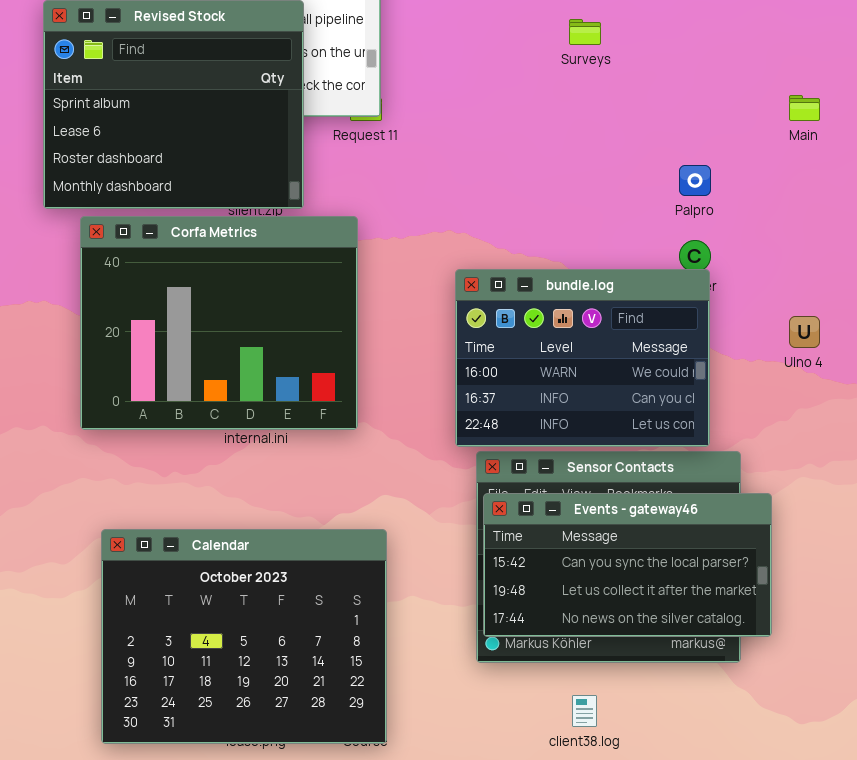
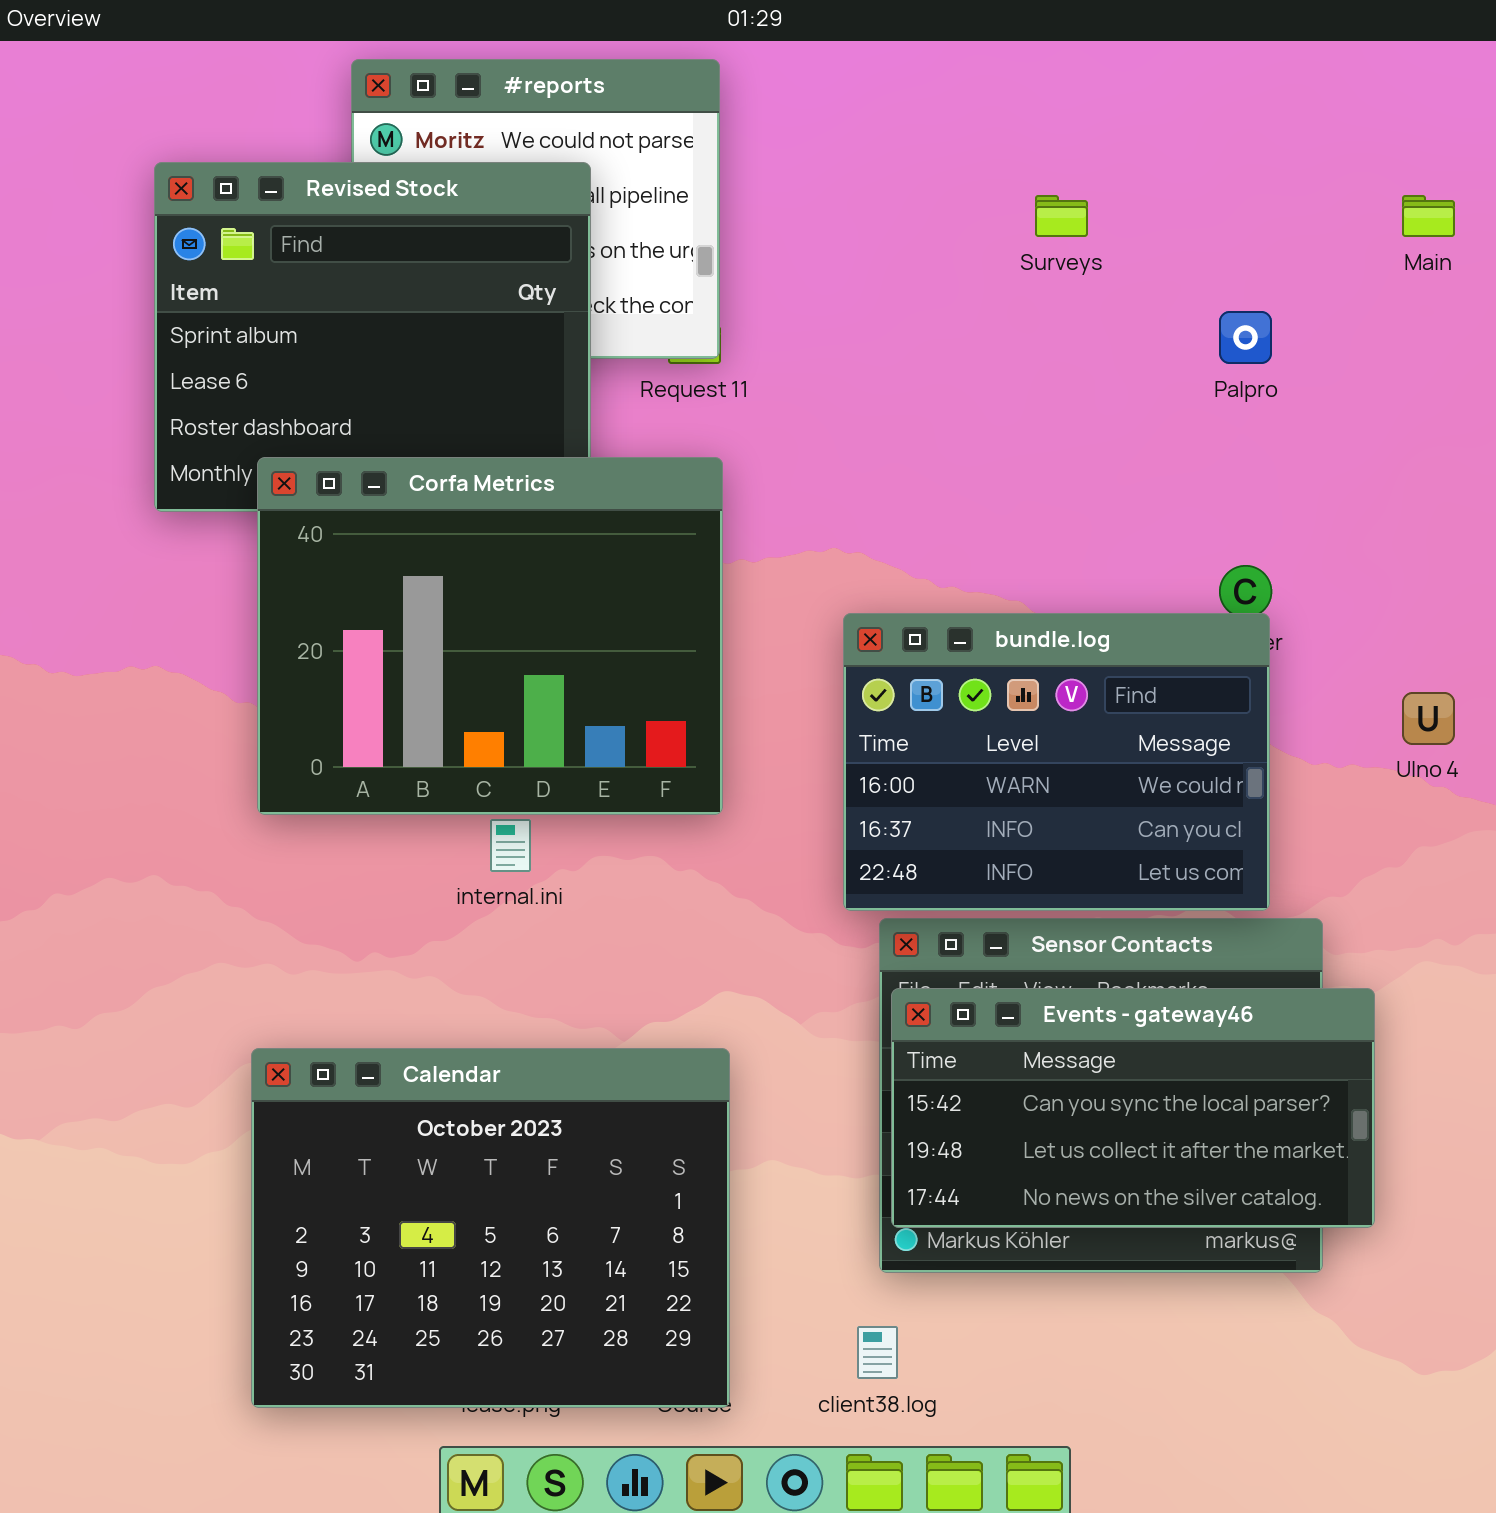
Main: [789,95,820,121] -> [1402,195,1455,237], moved
Palpro: [679,165,711,196] -> [1219,311,1272,364], moved
Corfa Metrics: [80,216,358,430] -> [257,457,723,815], moved
client38.log: [572,695,597,727] -> [857,1326,898,1379], moved

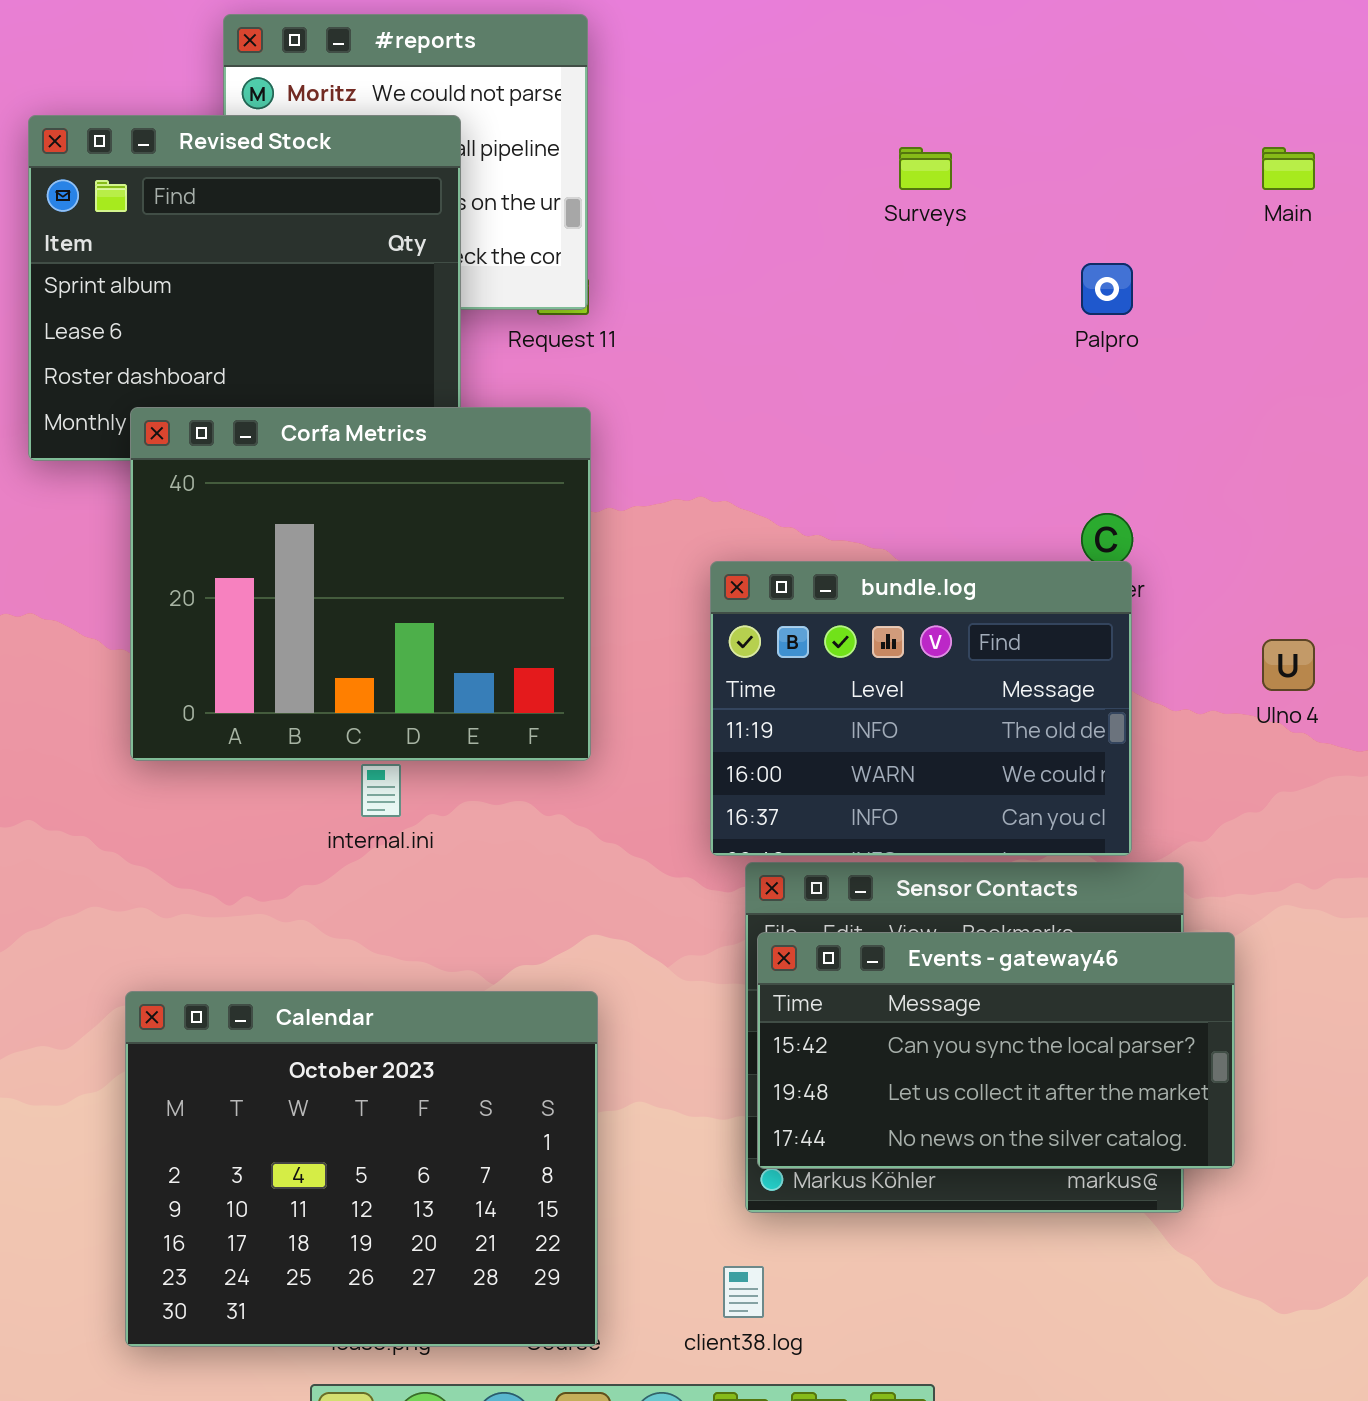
bundle.log: [843,613,1270,911] -> [710,561,1132,856], scrolled up 1 row

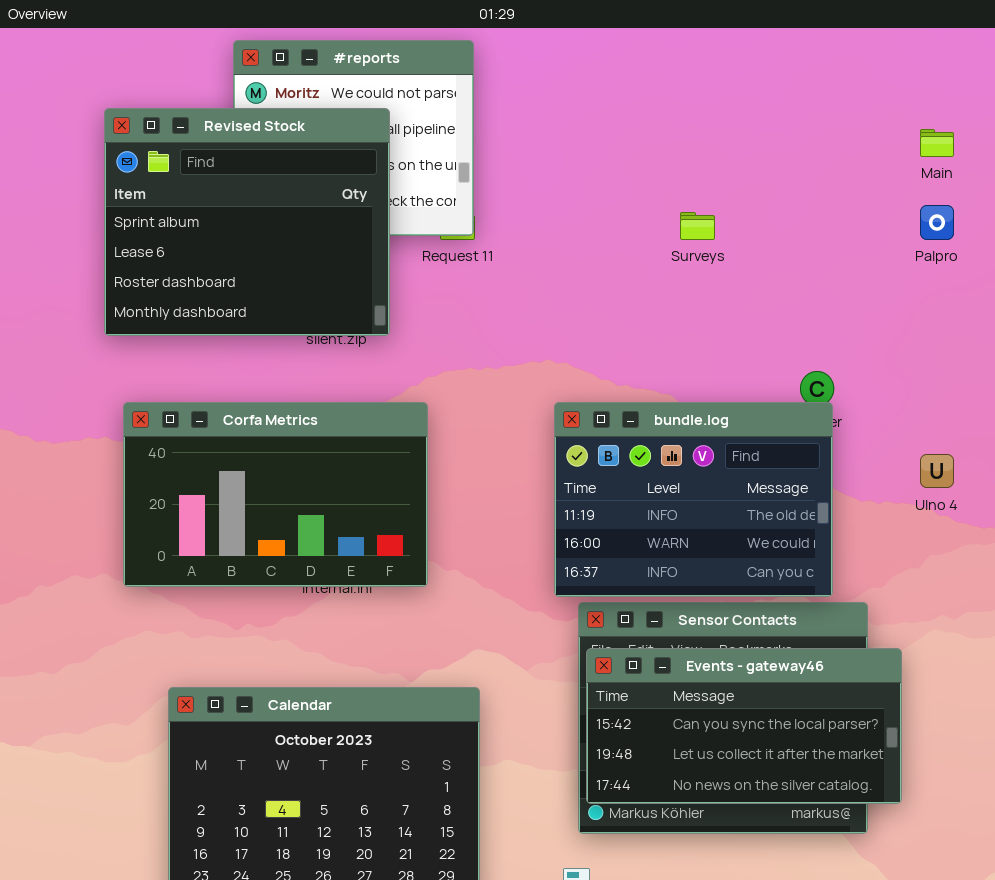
Surveys: [899,147,952,190] -> [680,212,715,240], moved
Palpro: [1081,263,1133,315] -> [920,205,954,240], moved
Corfa Metrics: [130,407,591,761] -> [123,402,428,587], moved, resized

